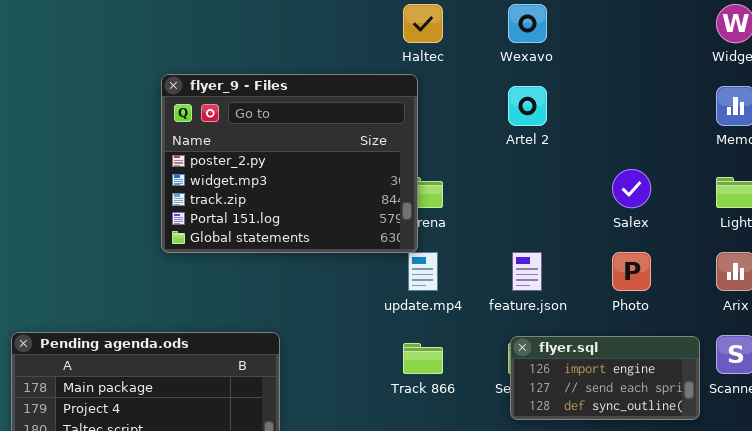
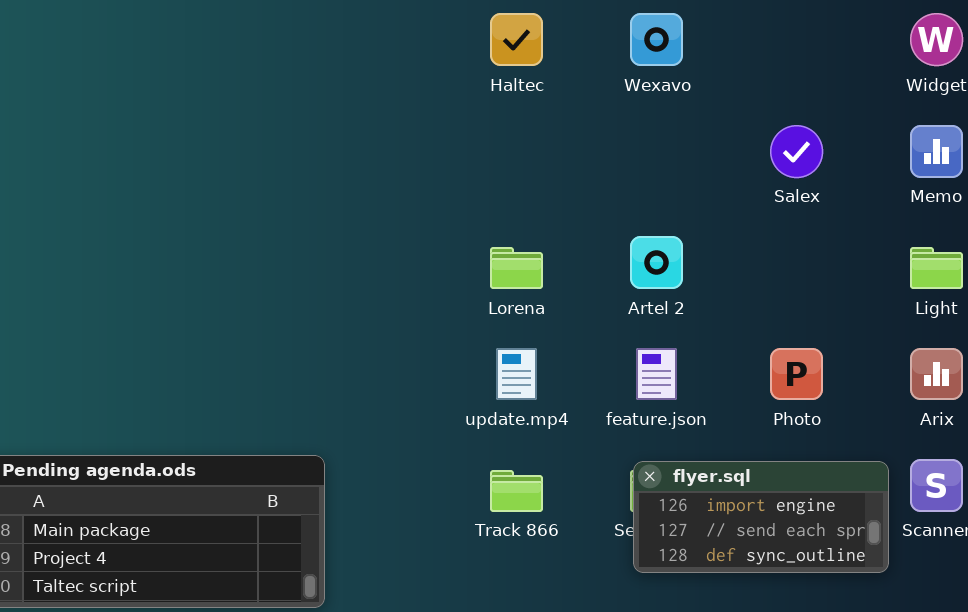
flyer_9 - Files: [161,74,418,253] -> none, closed
Artel 2: [508,86,547,126] -> [630,236,683,289], moved
Salex: [612,169,651,208] -> [770,125,823,178], moved

